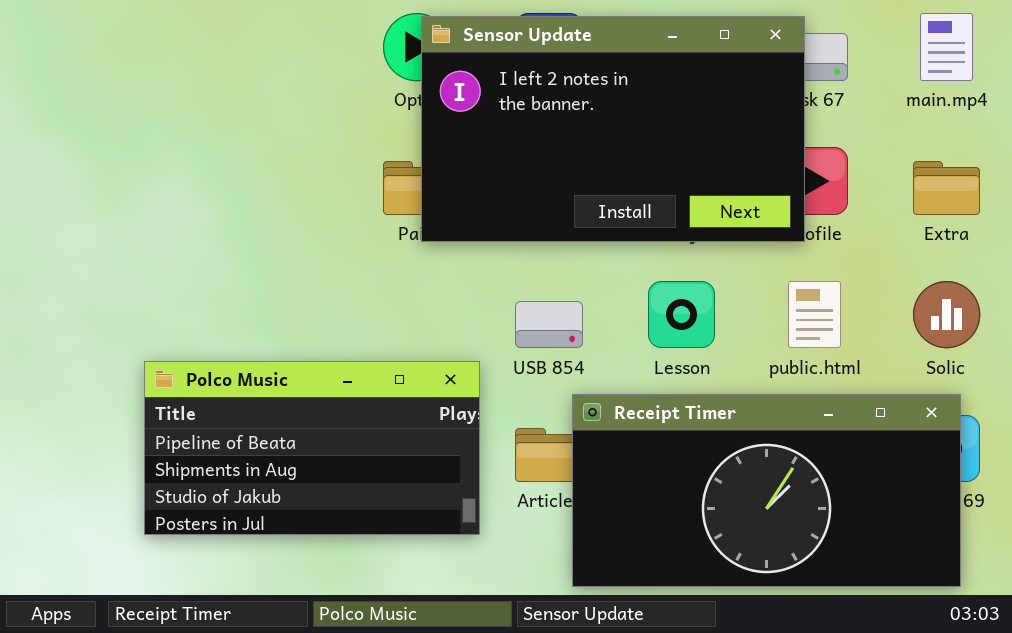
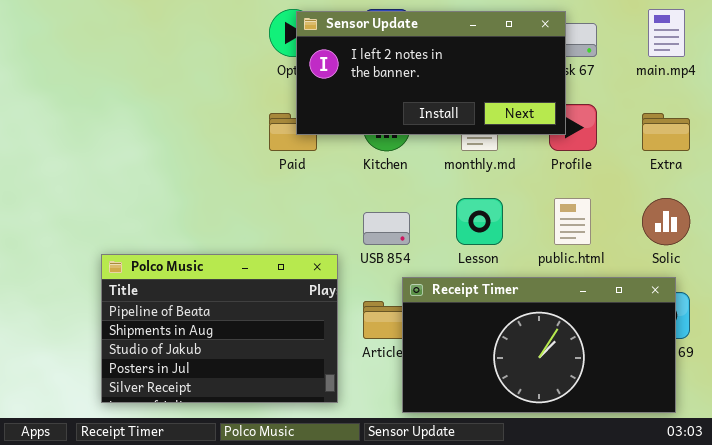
Sensor Update: [421,16,805,242] -> [296,11,566,135], resized
Polco Music: [144,361,480,535] -> [101,254,338,403], resized

